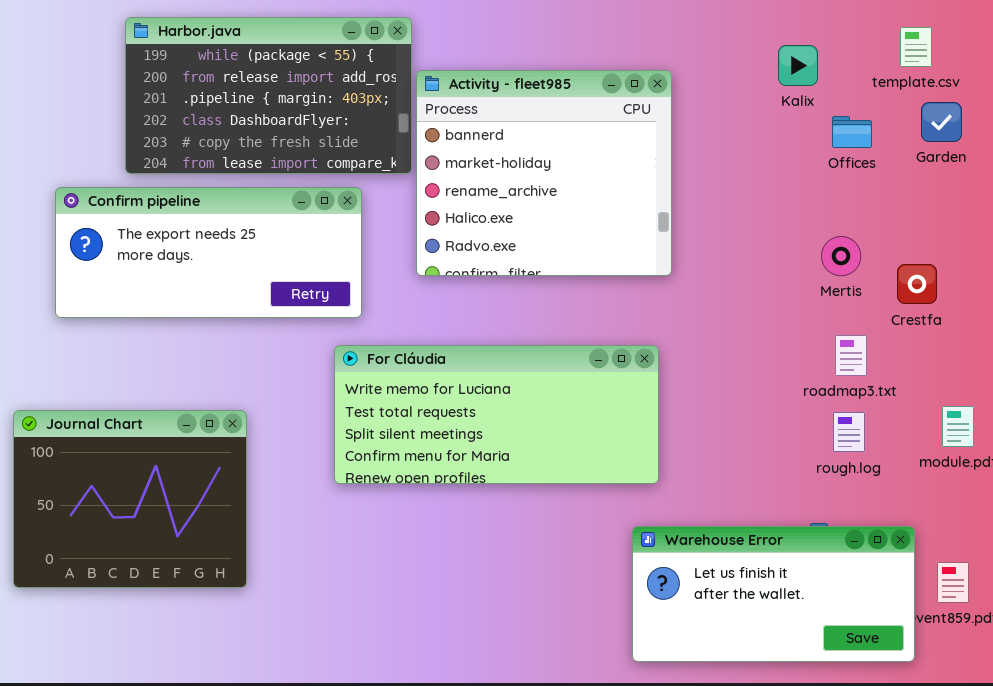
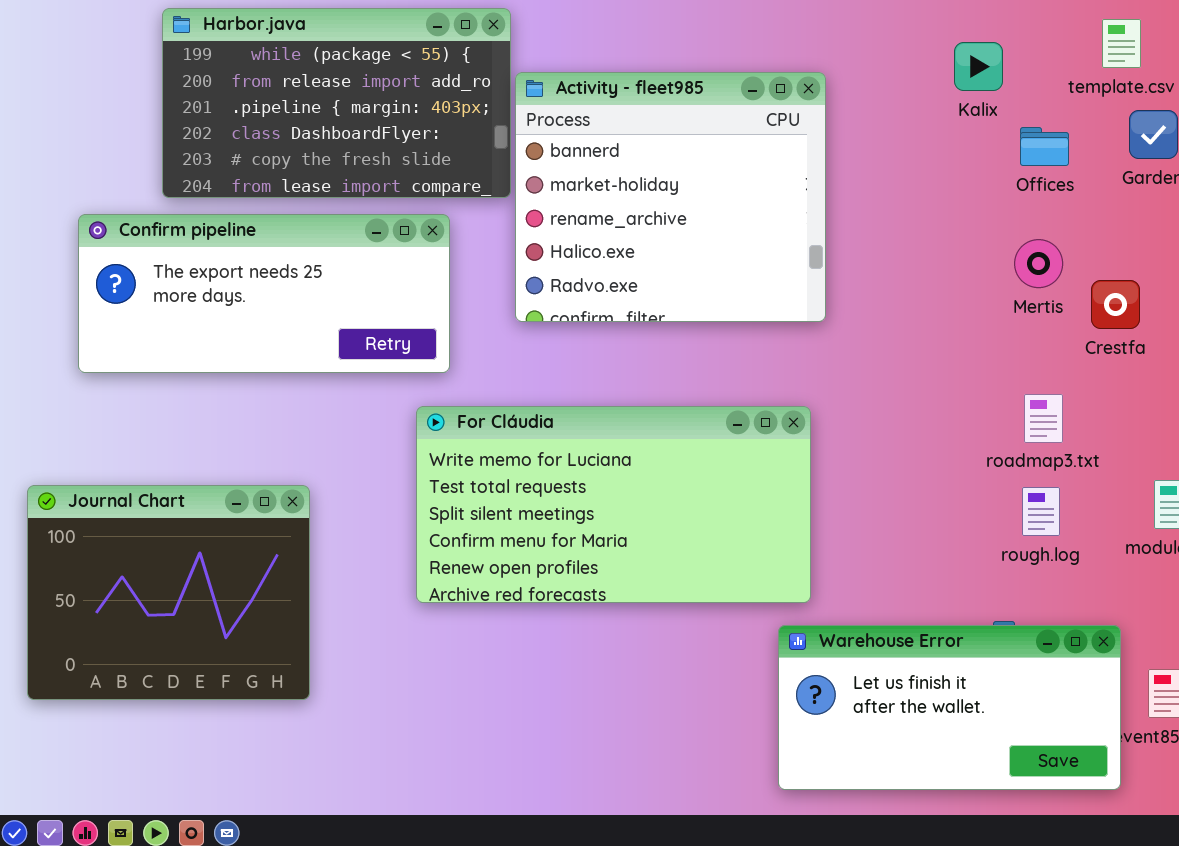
Mertis: [821,236,861,276] -> [1014,239,1063,288], moved
Crestfa: [897,264,937,304] -> [1091,280,1140,329], moved
For Cláudia: [334,345,659,484] -> [416,406,811,603], resized

